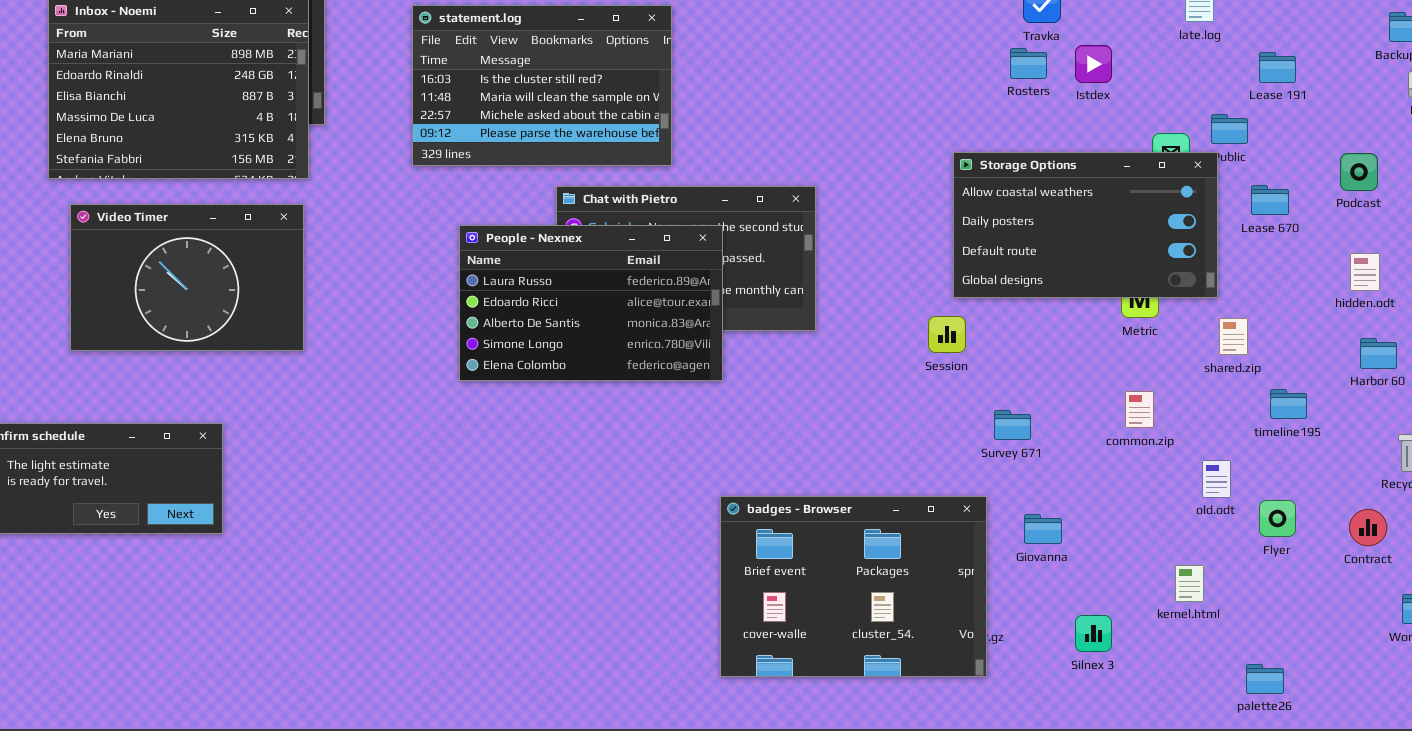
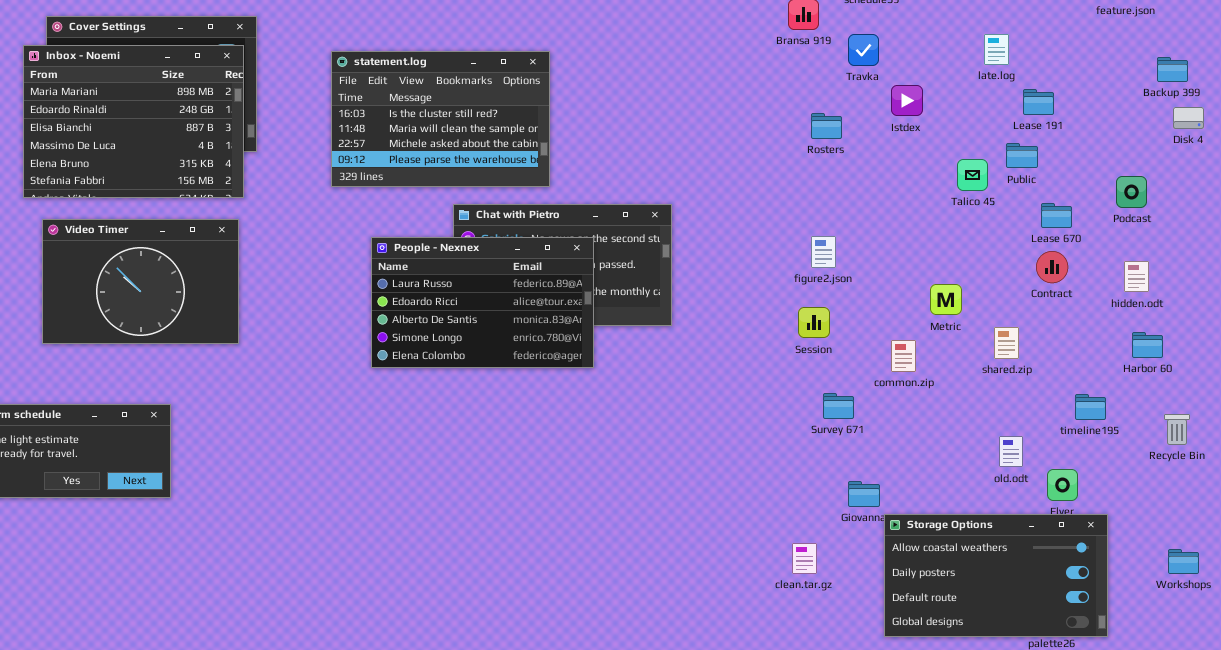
Rosters: [1010,48,1047,79] -> [811,113,842,139], moved
Lease 191: [1259,52,1296,83] -> [1023,89,1054,115], moved
Storage Options: [953,152,1218,298] -> [884,514,1108,637], moved
Session: [928,316,966,353] -> [798,307,830,338], moved
shared.zip: [1219,318,1248,355] -> [994,327,1019,359], moved
timeline195: [1270,389,1307,419] -> [1075,394,1106,420], moved
common.zip: [1125,391,1154,428] -> [891,340,916,372], moved
badges - Browser: [720,496,987,677] -> none, closed
Contract: [1349,509,1387,546] -> [1036,251,1068,283], moved

